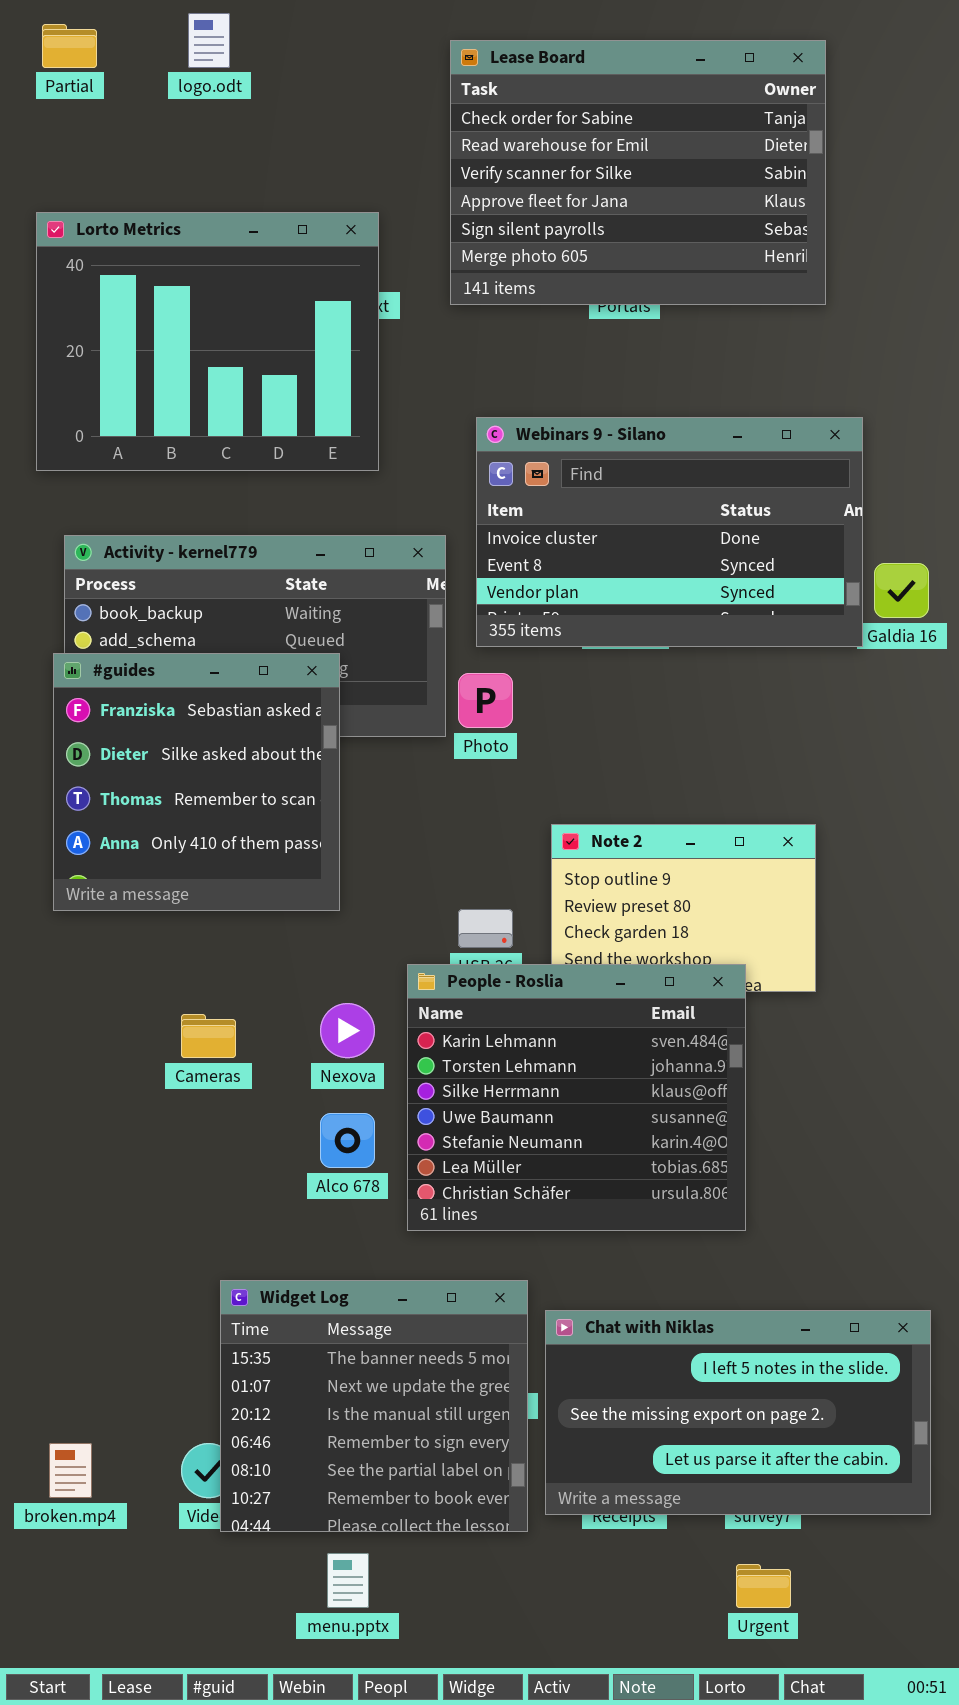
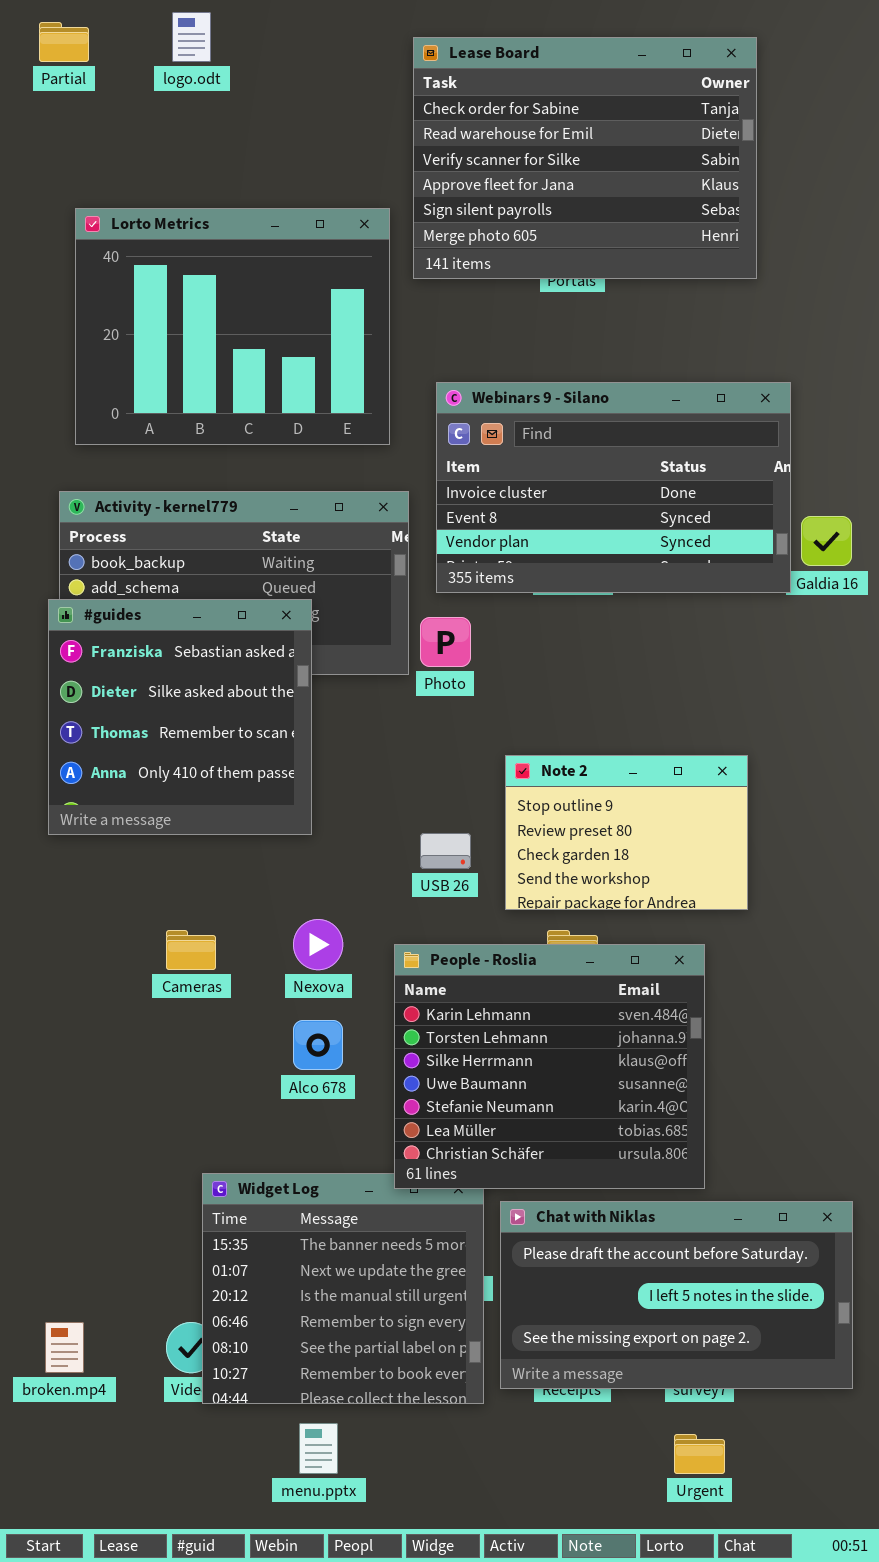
Lorto Metrics: [36,212,379,471] -> [75,208,390,445], moved
People - Roslia: [407,964,746,1231] -> [394,944,705,1189], moved
Chat with Niklas: [545,1310,931,1515] -> [500,1201,853,1389], scrolled up 1 row

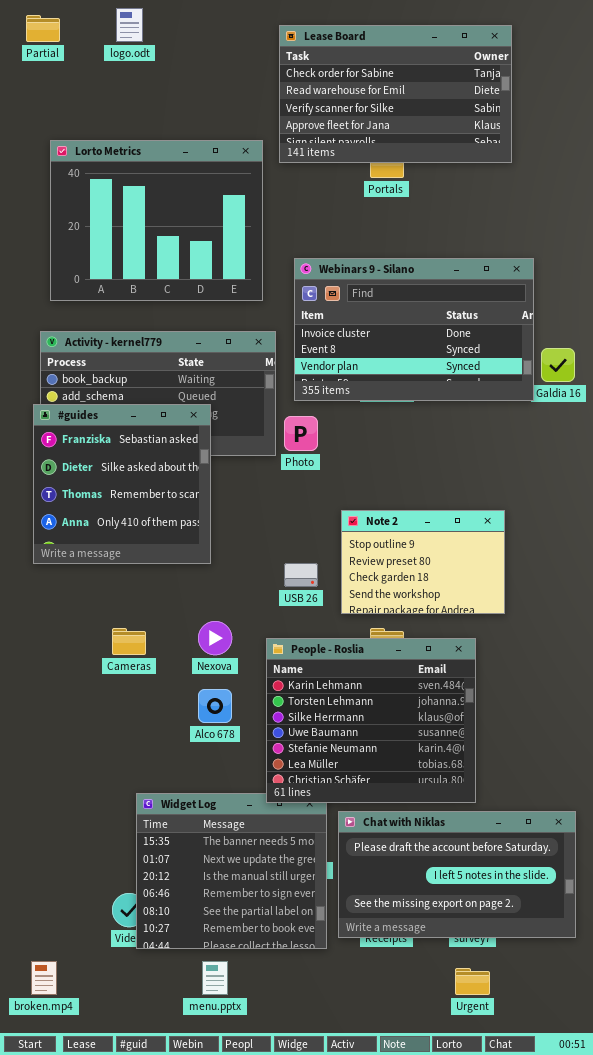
Lease Board: [413,37,757,279] -> [279,25,512,163], resized
broken.mp4: [45,1322,84,1373] -> [31,961,57,995], moved

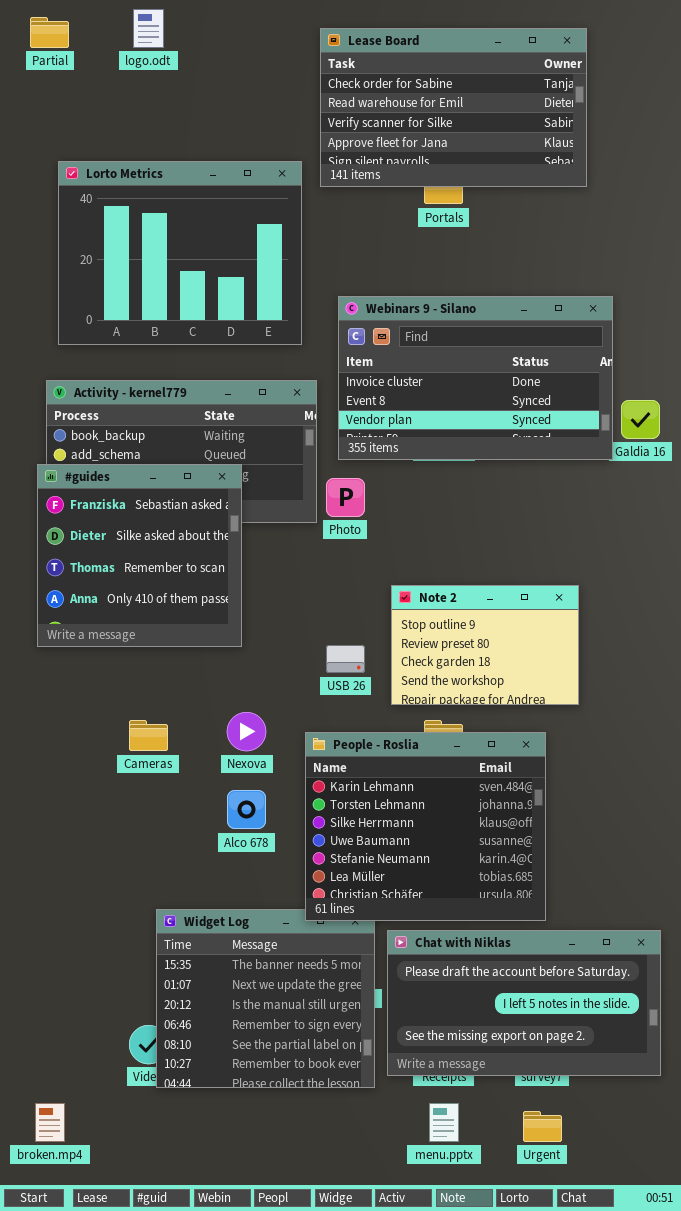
menu.pptx: [202,961,228,995] -> [429,1103,459,1142], moved

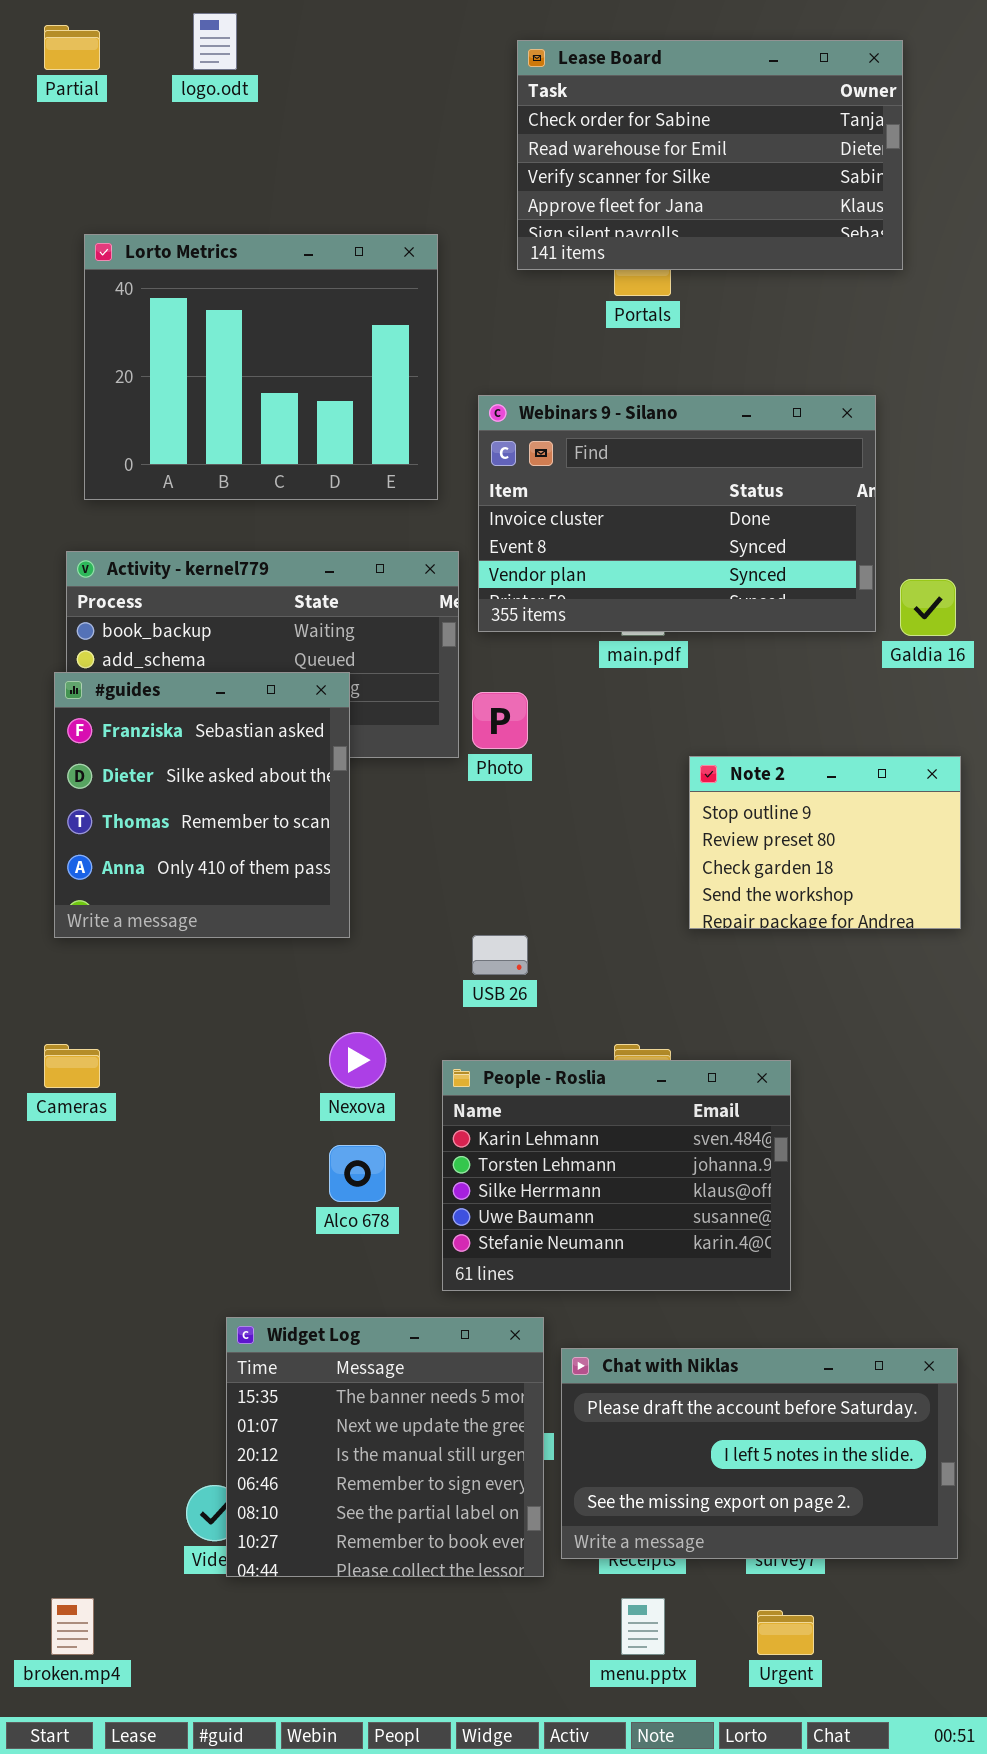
Lease Board: [320,28,587,187] -> [517,40,903,270], moved
Webinars 9 - Silano: [338,296,613,460] -> [478,395,876,632], moved
Note 2: [391,585,579,705] -> [689,756,961,929], moved
Cameras: [129,720,168,751] -> [44,1044,100,1088], moved
People - Roslia: [305,732,546,921] -> [442,1060,791,1291], resized

